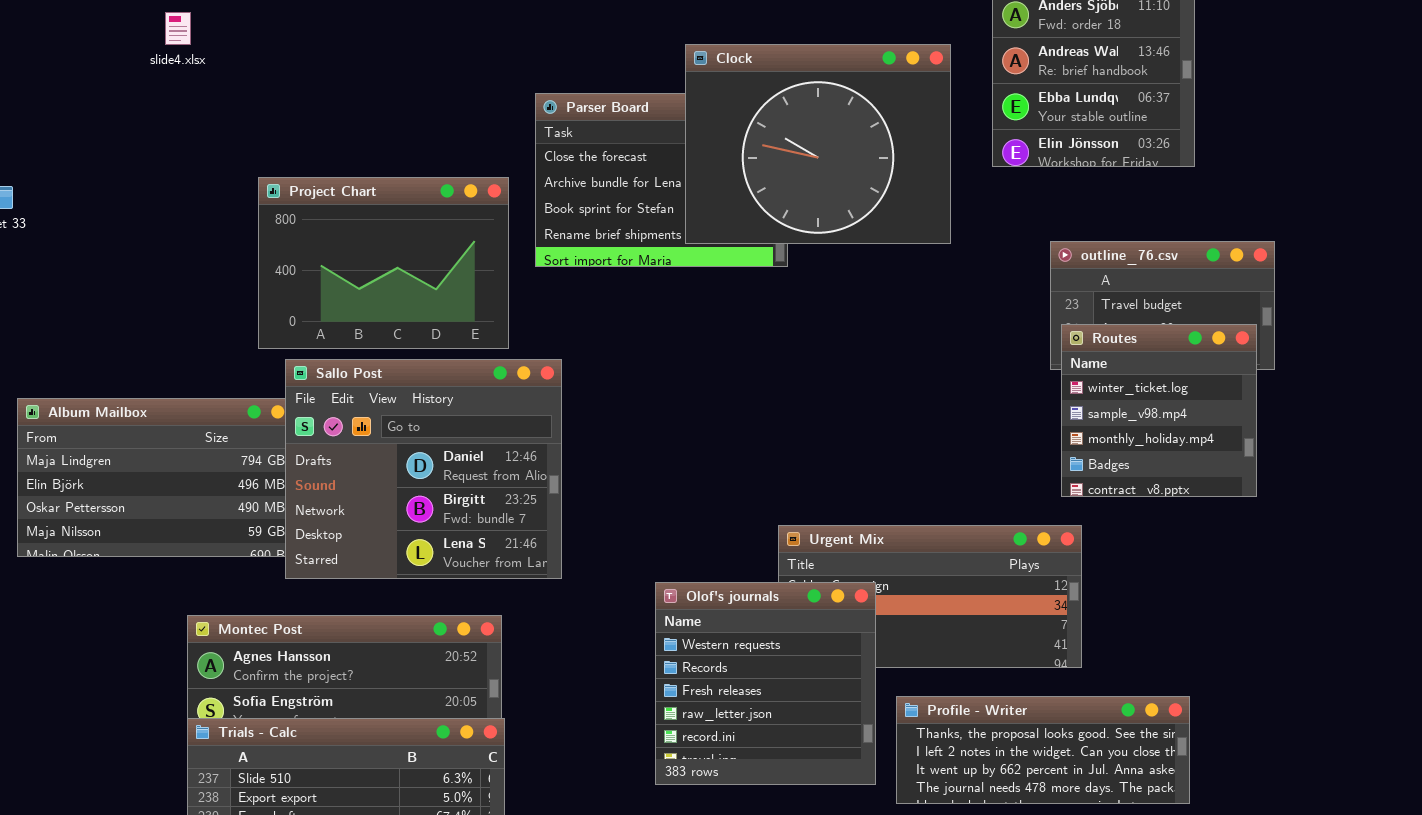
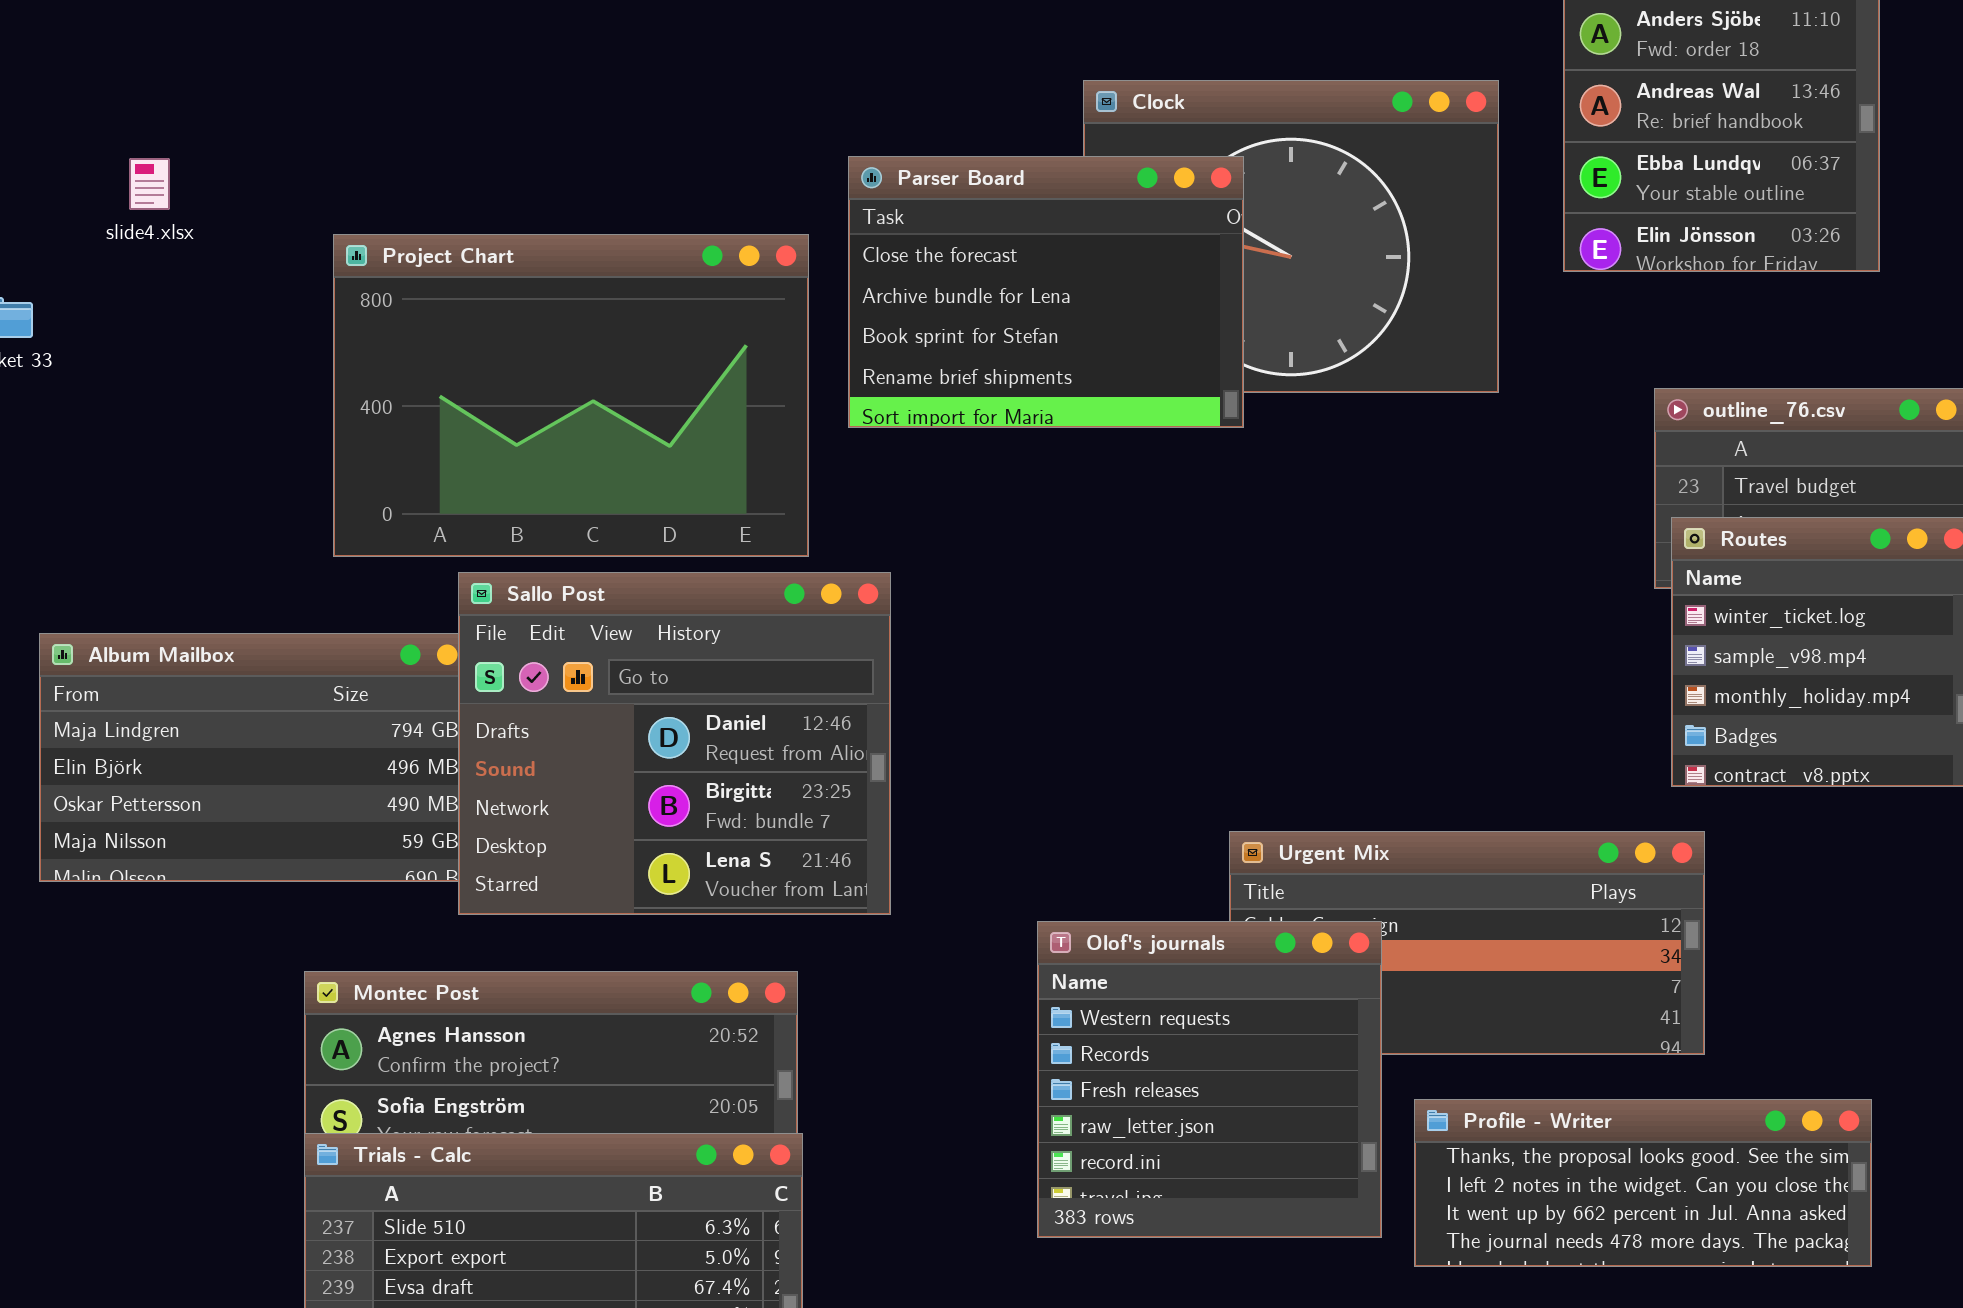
slide4.xlsx: [165,12,191,45] -> [129,158,170,210], moved
Parser Board: [535,93,788,267] -> [848,156,1244,428], raised
Project Chart: [258,177,509,349] -> [333,234,809,557], resized

